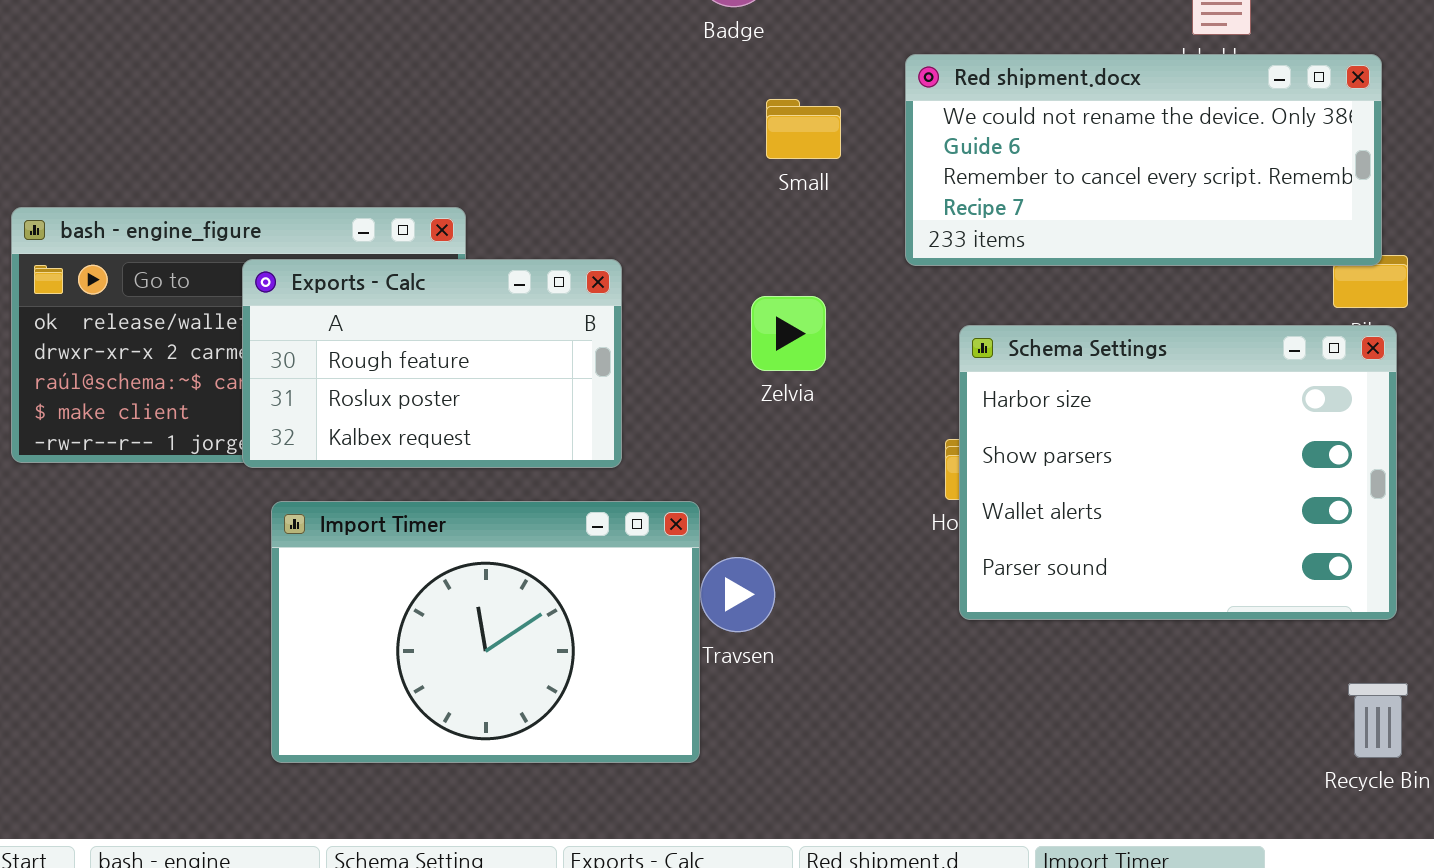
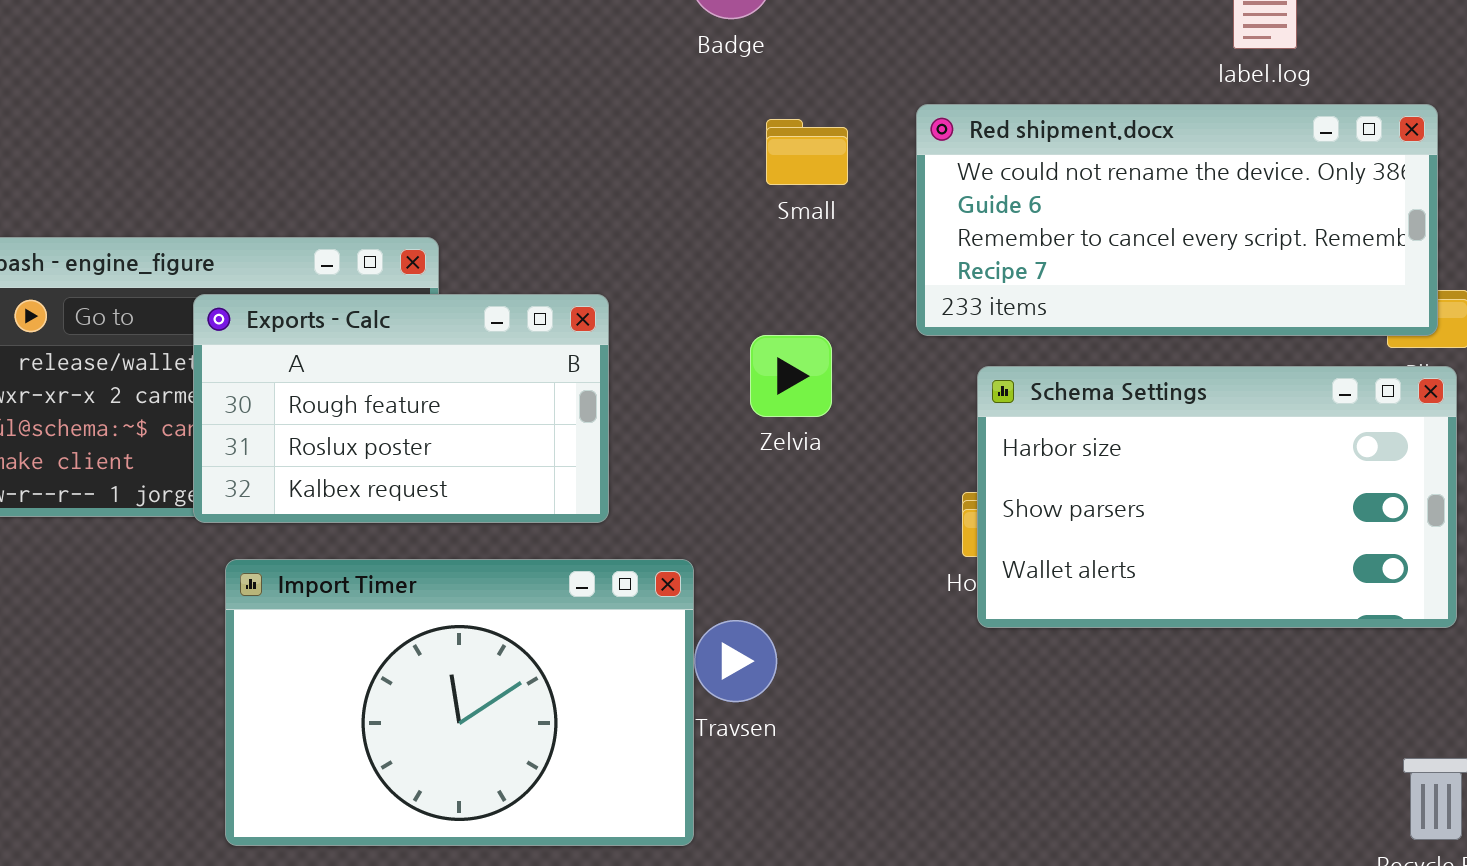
Red shipment.docx: [905,54,1382,266] -> [916,104,1438,336], moved
Schema Settings: [959,325,1397,620] -> [977,366,1457,628], resized

